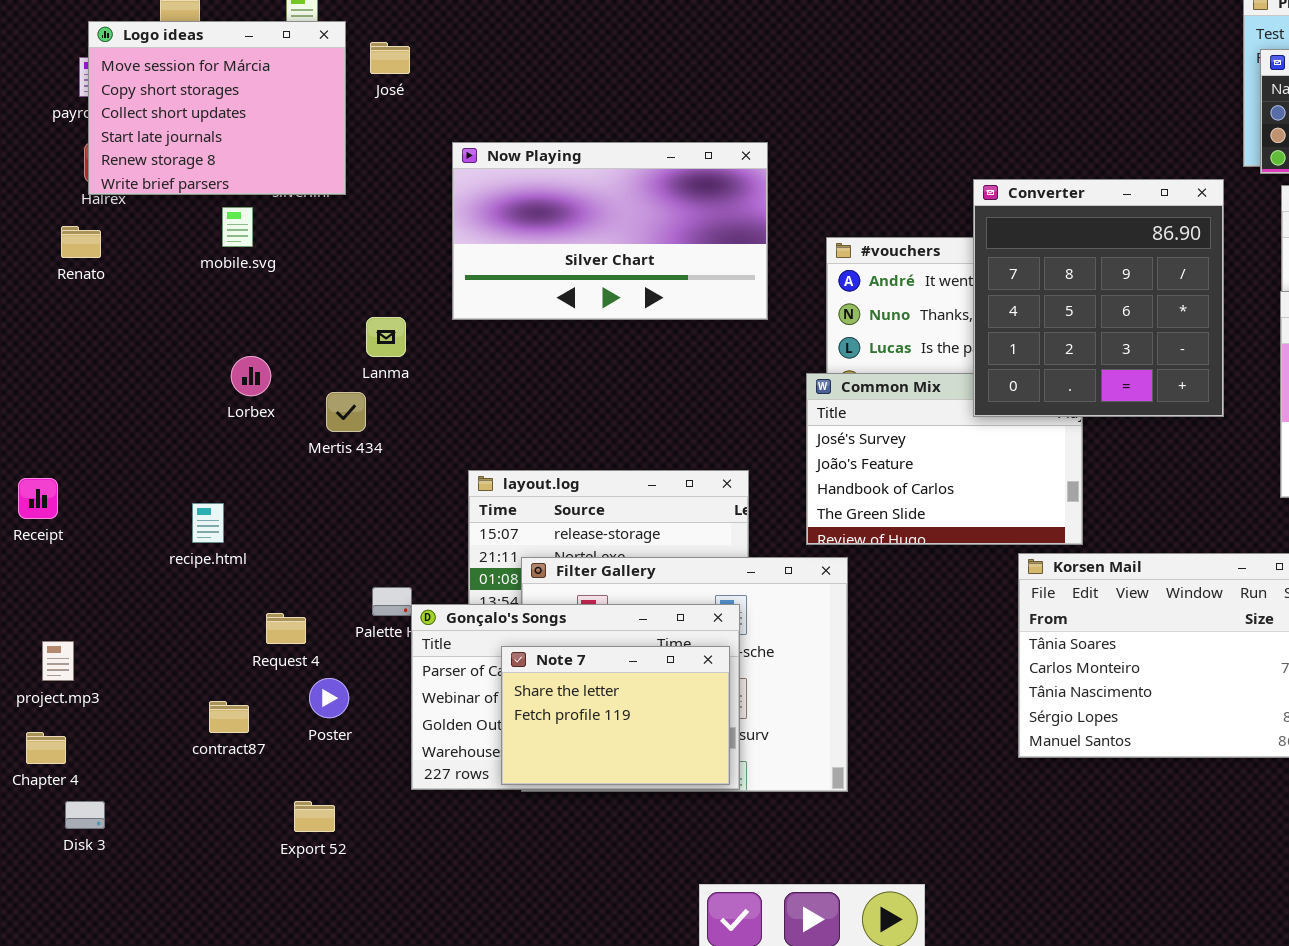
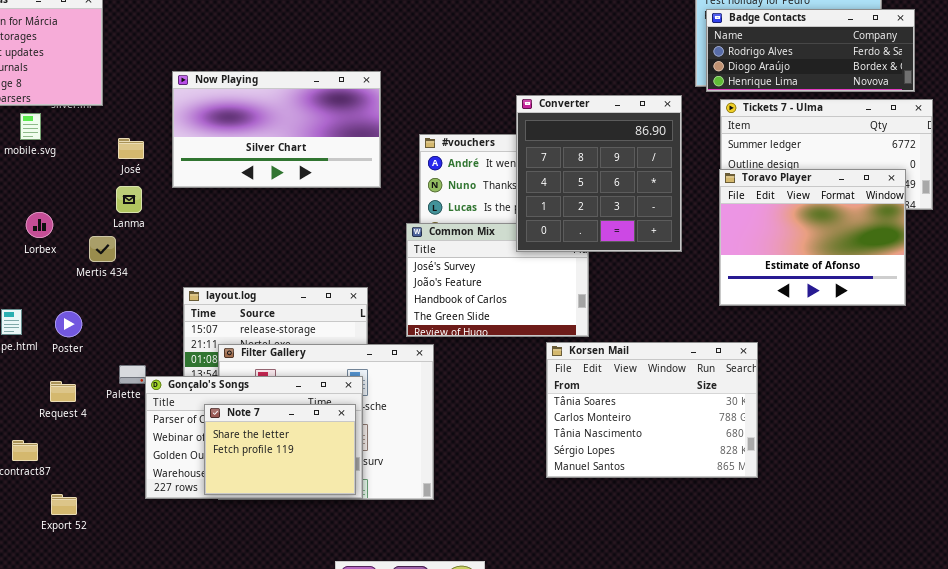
José: [370,42,410,74] -> [118,138,144,159], moved
Poster: [309,678,349,718] -> [55,311,82,337], moved
Export 52: [294,801,335,832] -> [51,494,77,515], moved

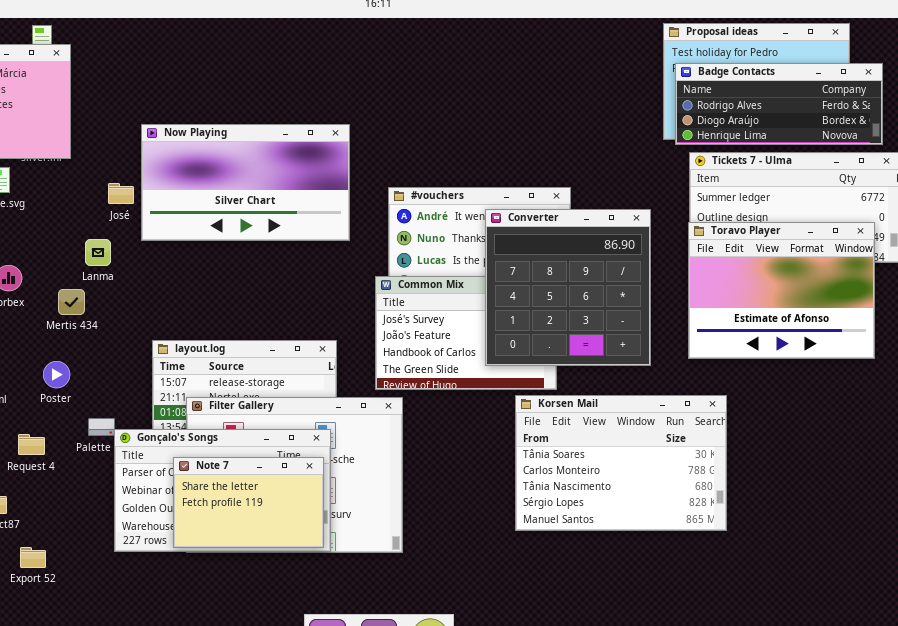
Converter: [516,95,682,252] -> [485,209,651,366], moved
José: [118,138,144,159] -> [108,183,134,204], moved
Poster: [55,311,82,337] -> [43,361,70,388], moved

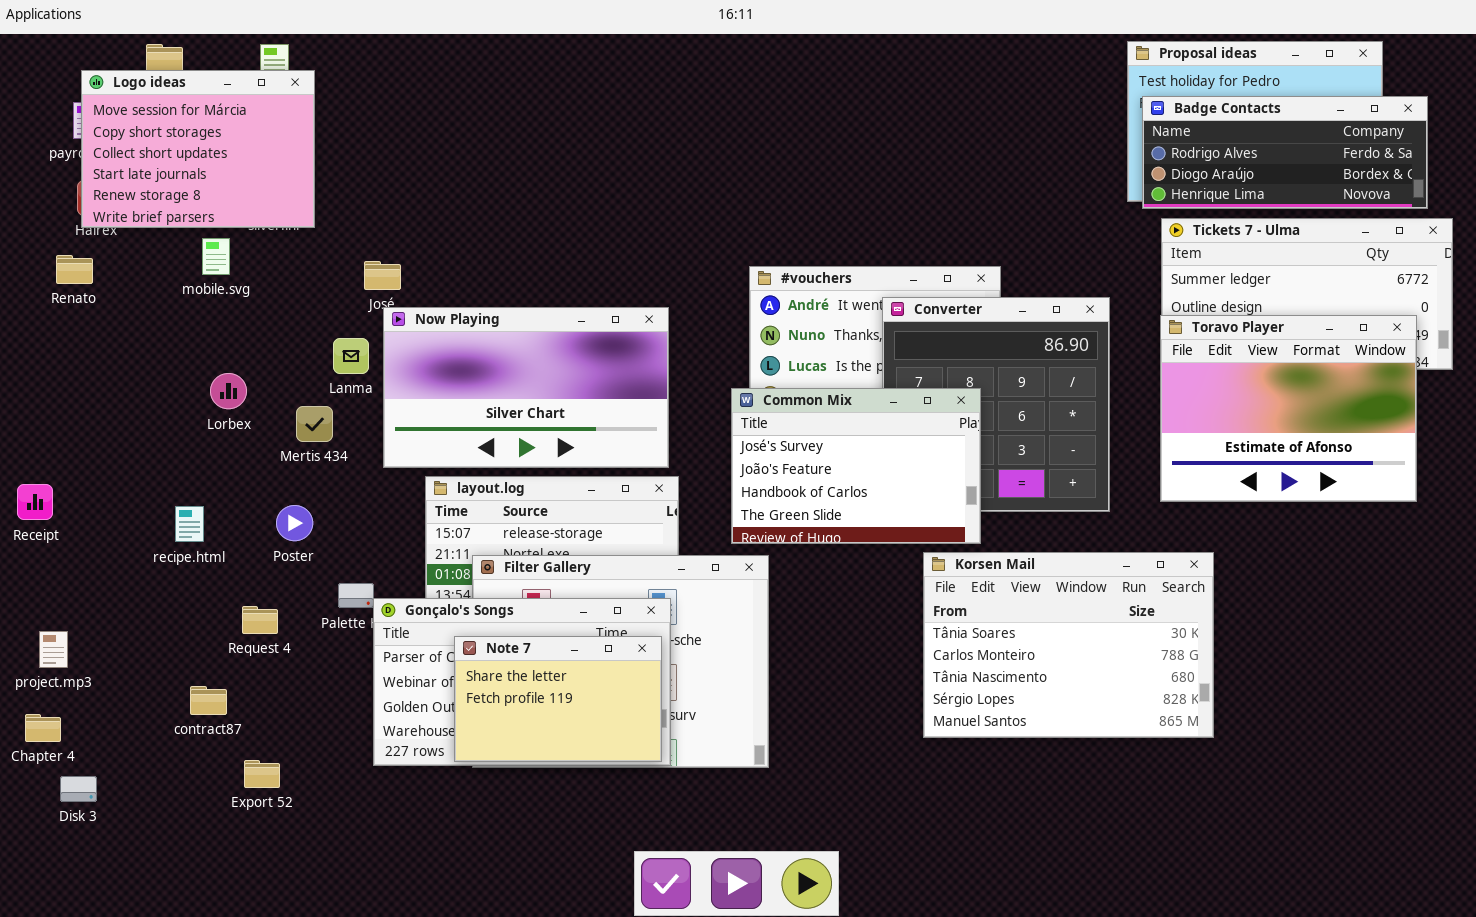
Now Playing: [141,124,350,241] -> [383,307,669,468], moved
Common Mix: [375,276,557,390] -> [731,388,981,544], raised

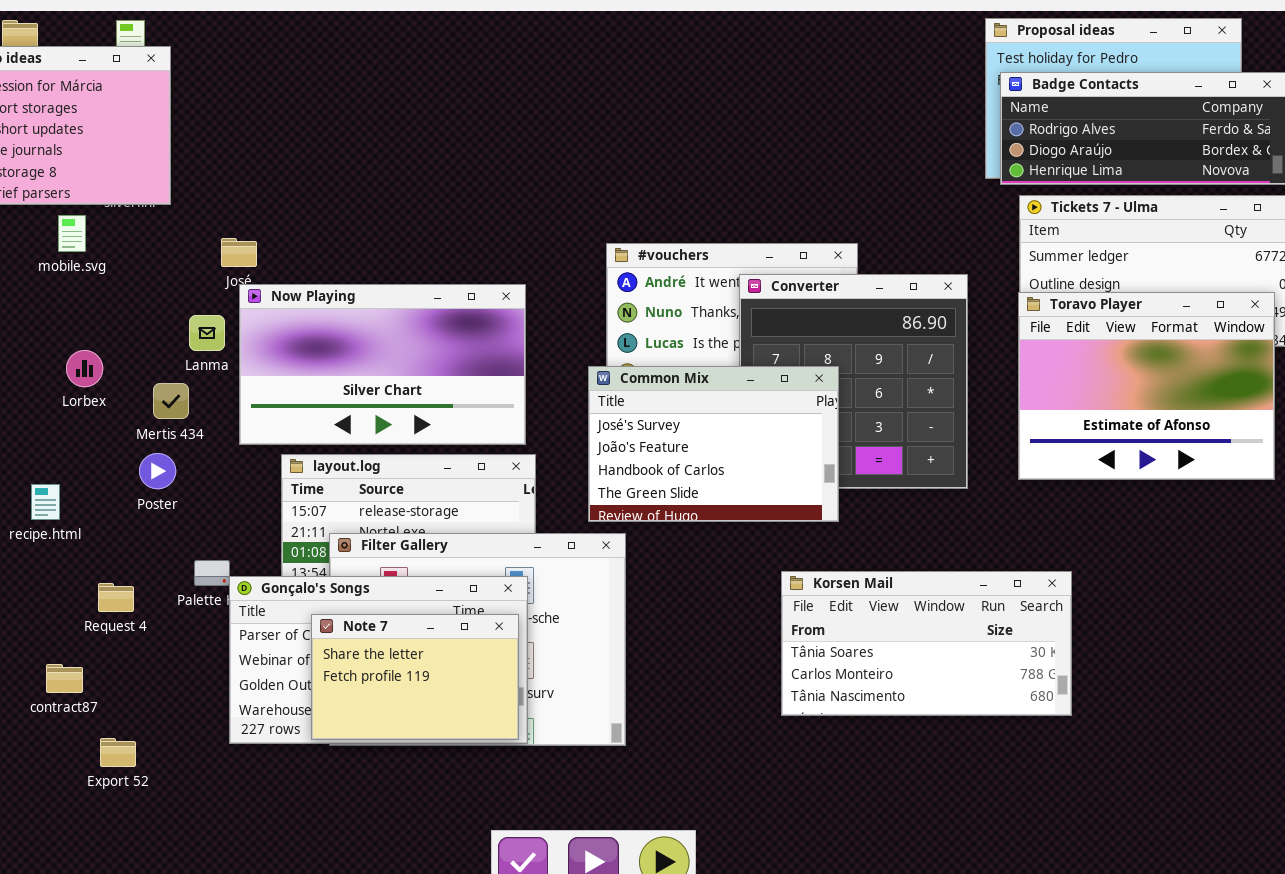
Poster: [276,505,313,541] -> [139,453,176,489], moved
Korsen Mail: [923,552,1214,738] -> [781,571,1072,716], resized

